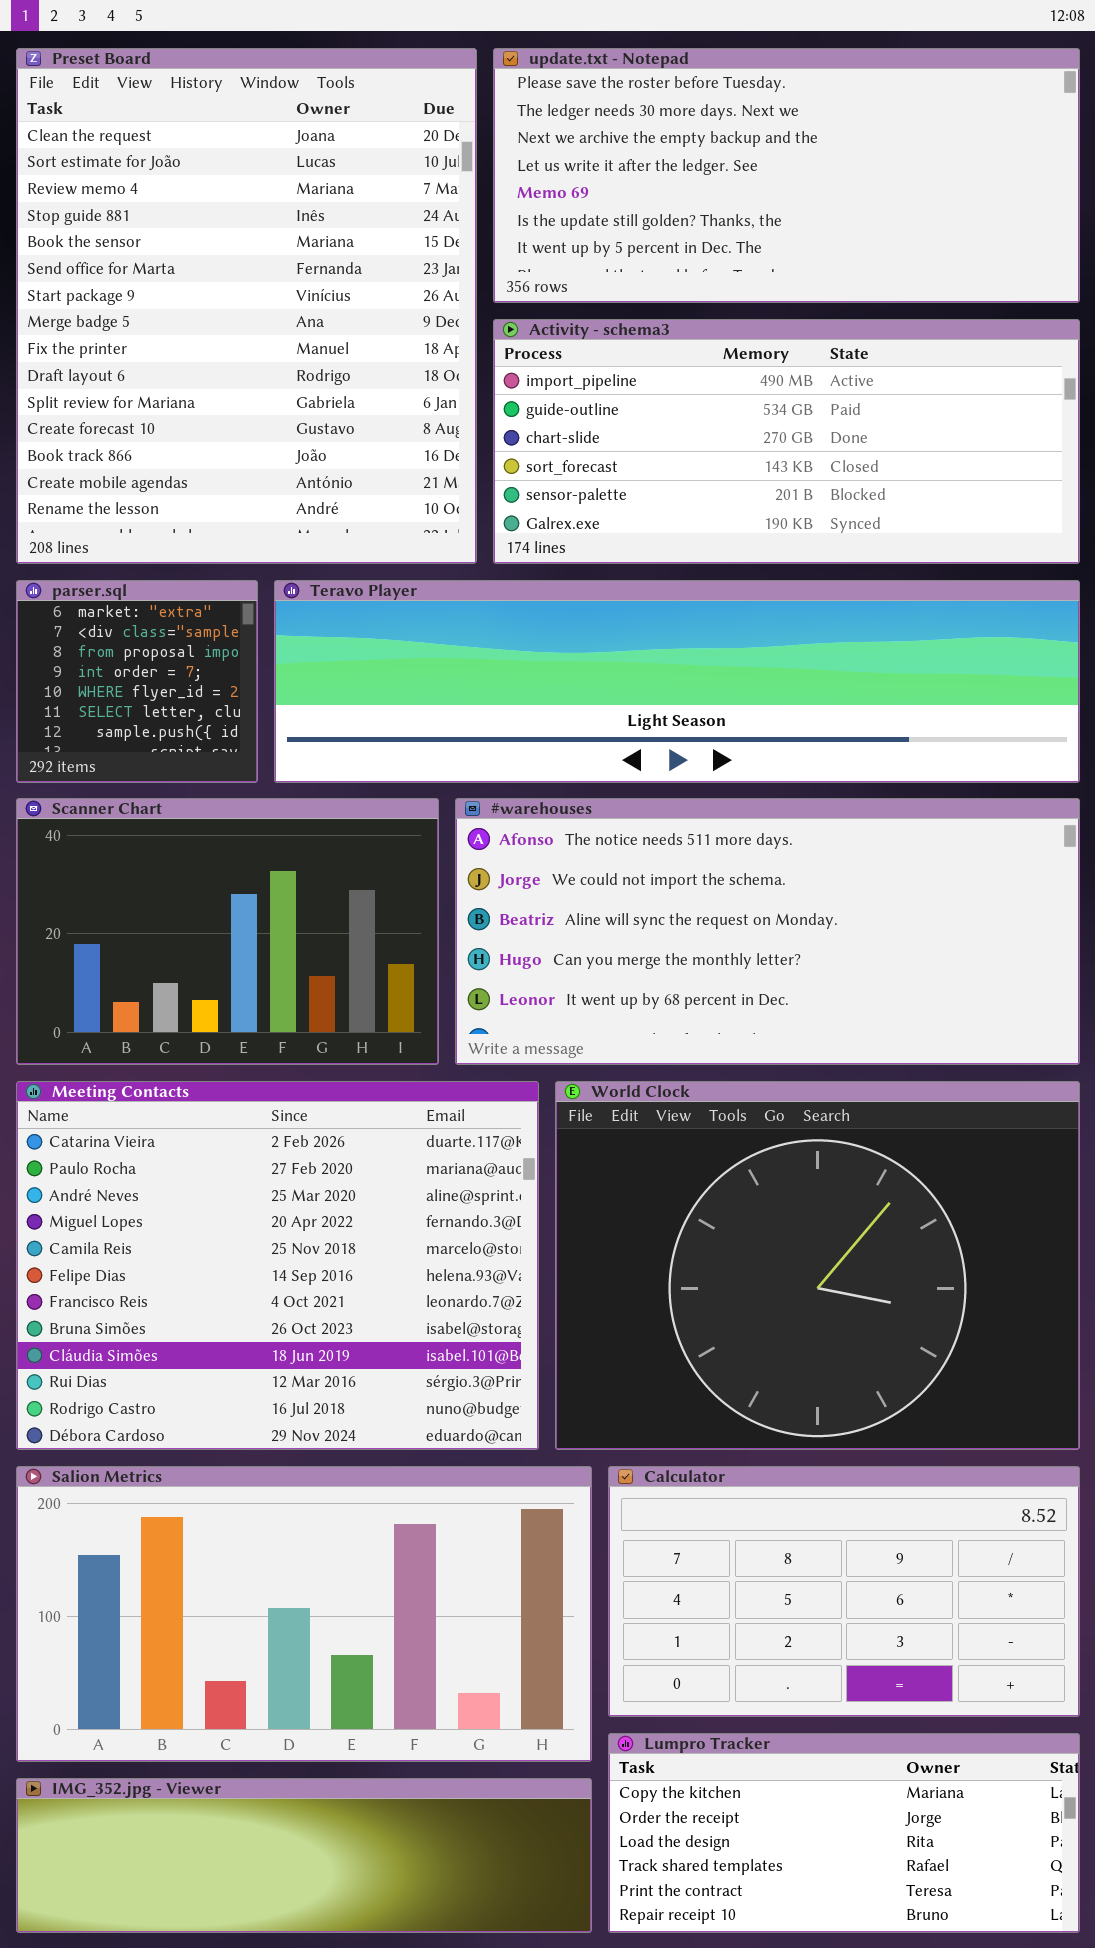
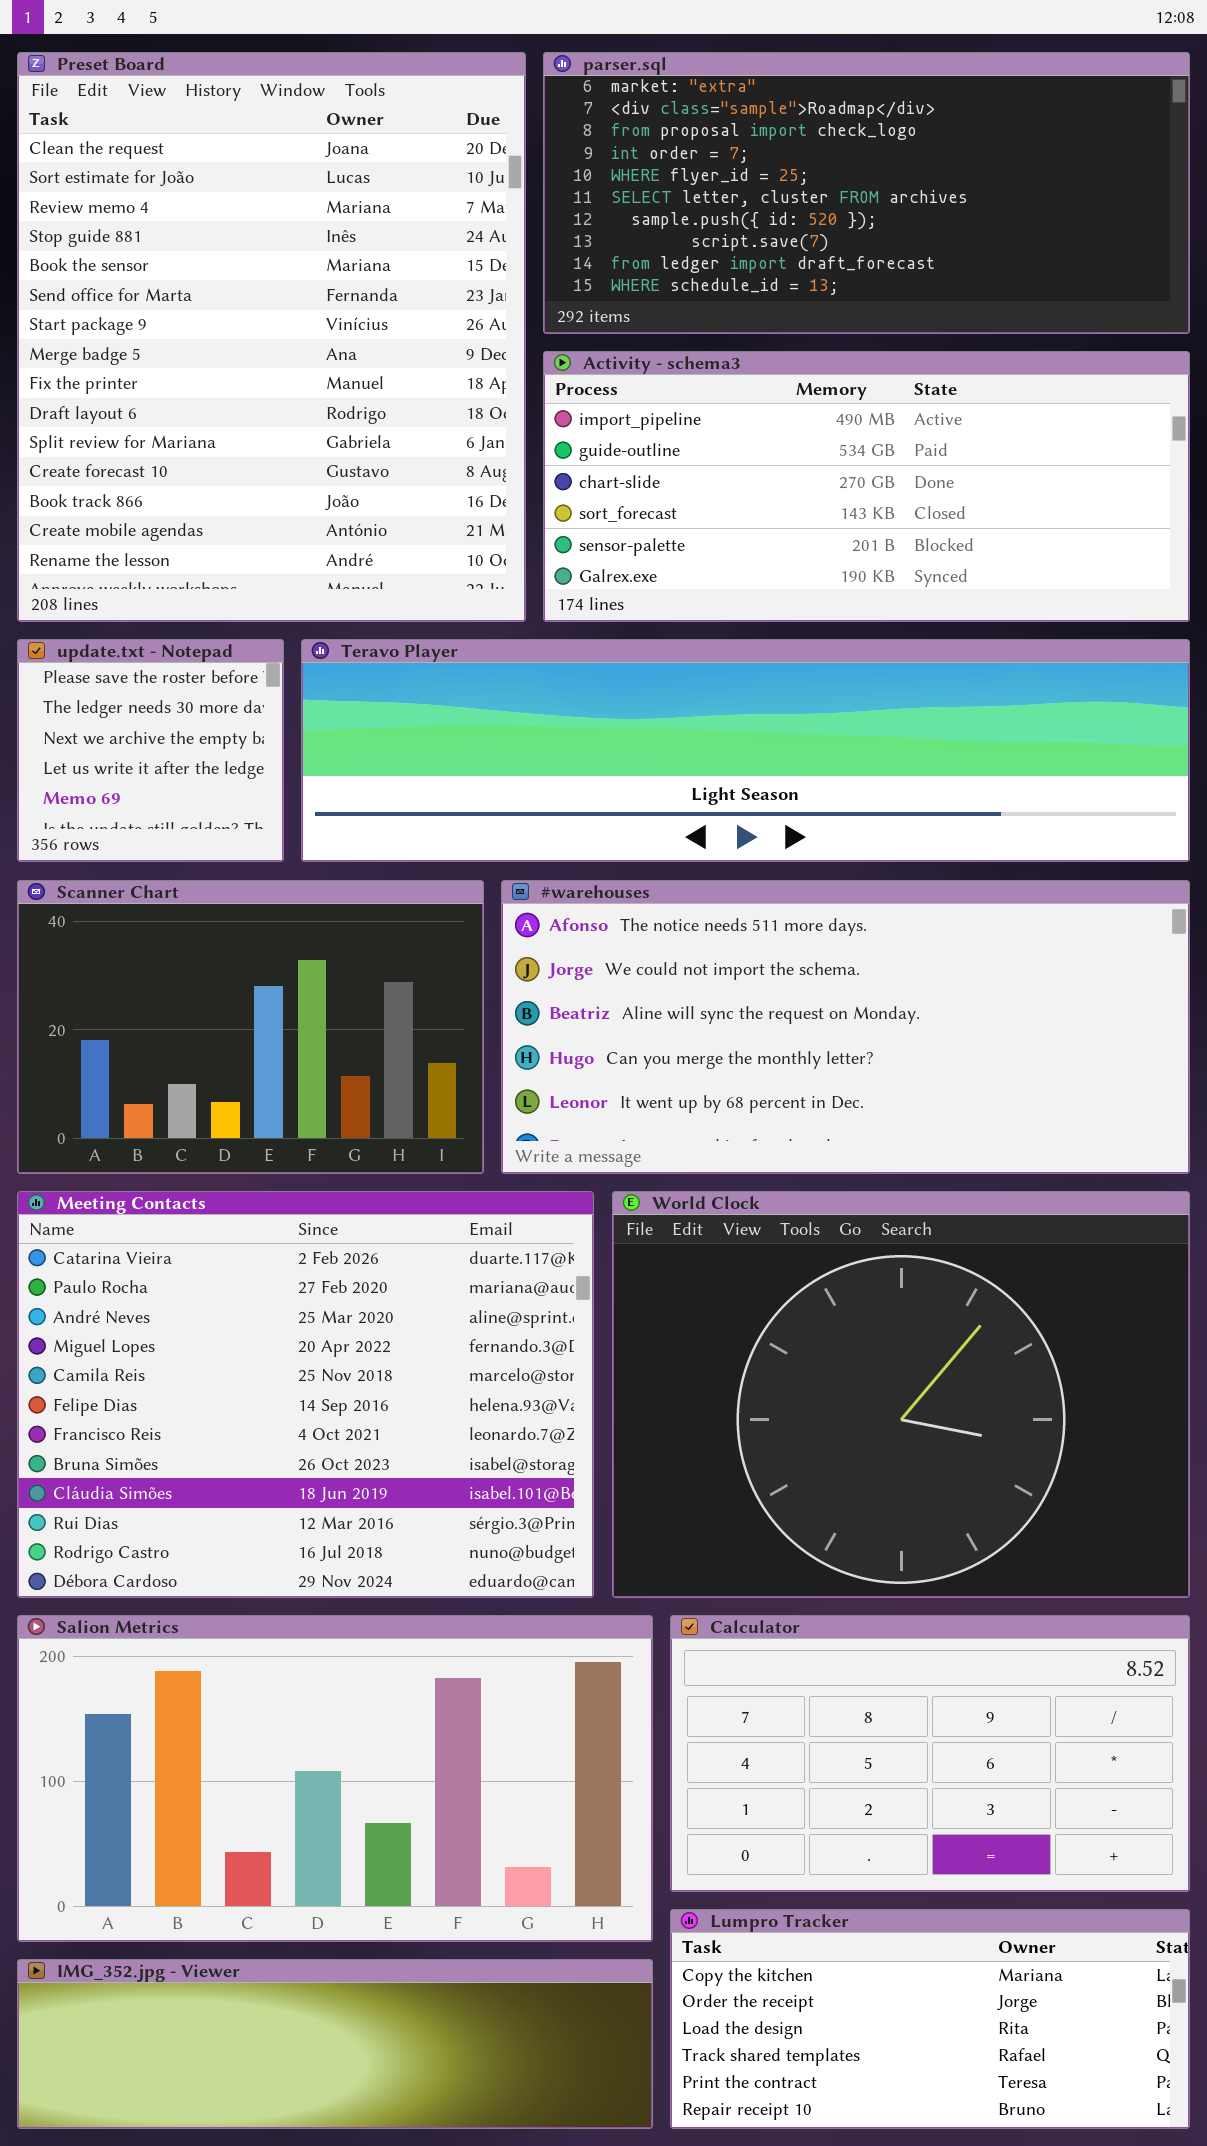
update.txt - Notepad: [493,48,1080,303] -> [17,639,284,862], moved, resized
parser.sql: [16,580,258,783] -> [543,52,1190,334], moved, resized

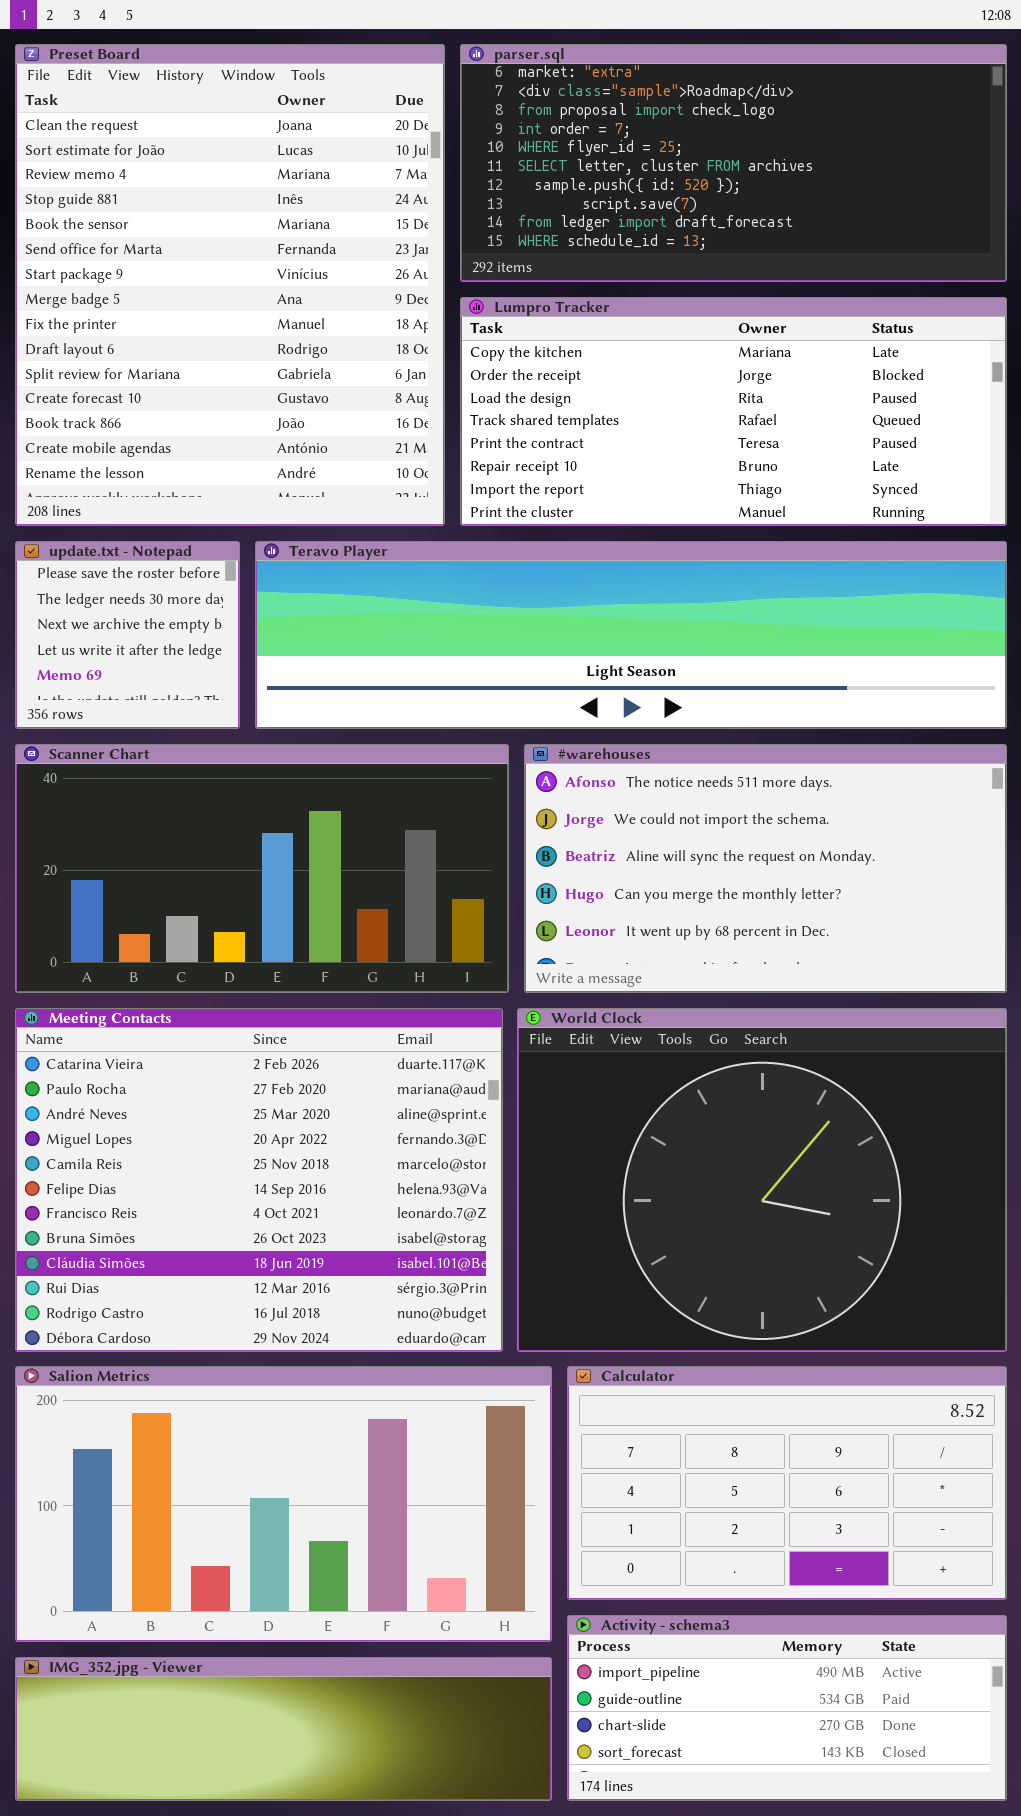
Activity - schema3: [543,351,1190,622] -> [567,1615,1007,1801], moved, resized
Scanner Chart: [17,880,484,1174] -> [15,744,509,993], resized
#warehouses: [501,880,1190,1174] -> [524,744,1007,993], resized
Lumpro Tracker: [670,1909,1190,2129] -> [460,297,1007,526], moved, resized

